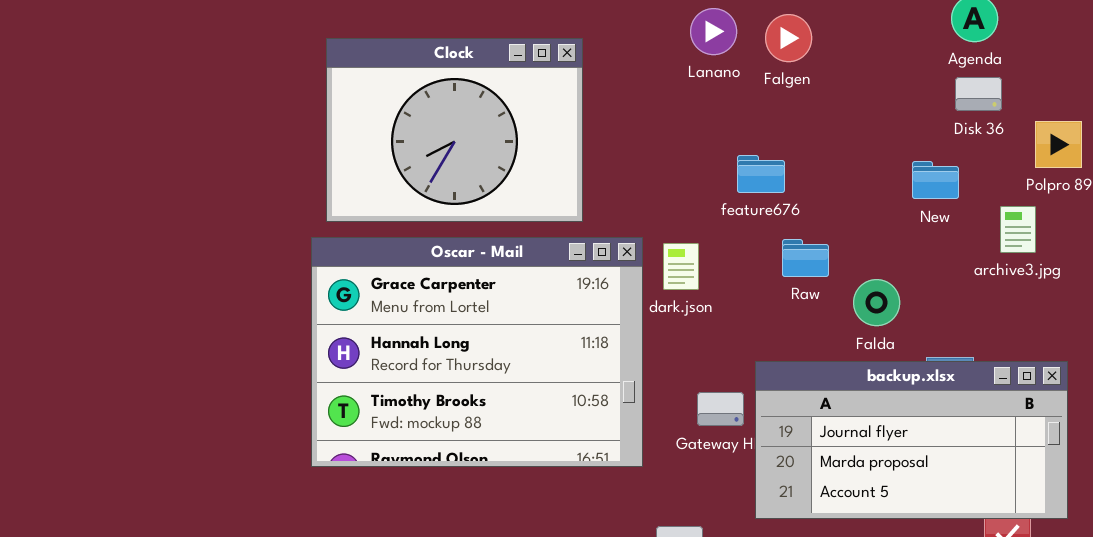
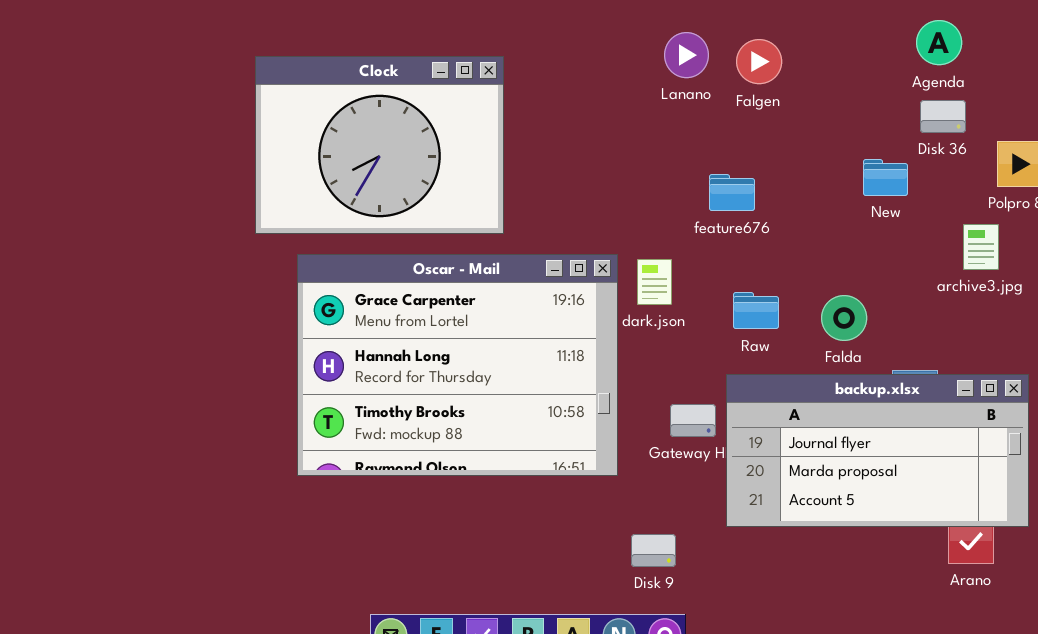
Clock: [326,38,583,222] -> [255,56,504,234], moved
New: [912,161,959,199] -> [863,159,908,196], moved
Raw: [782,239,829,277] -> [733,292,779,329], moved

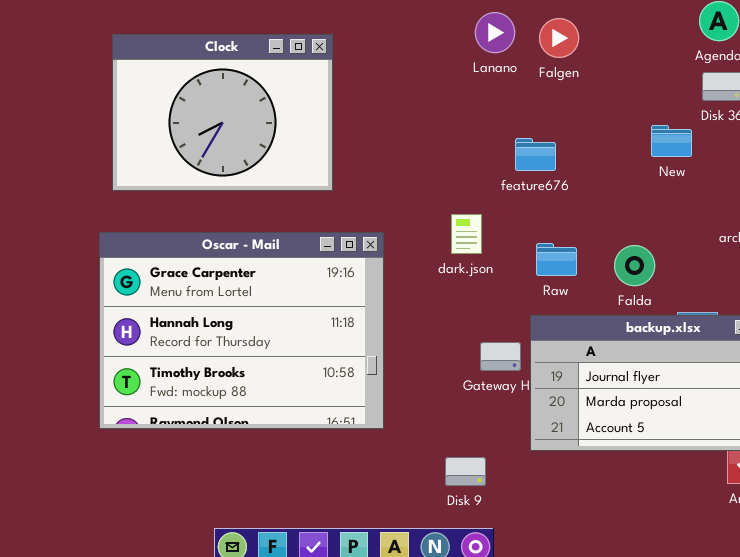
Oscar - Mail: [297,254,618,476] -> [99,232,384,429], moved

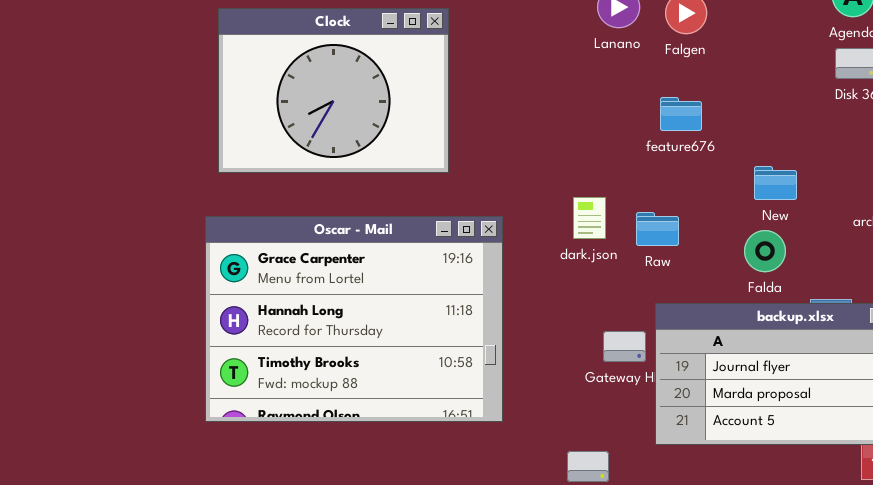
New: [651,125,692,157] -> [754,166,797,200], moved
feature676: [515,138,556,171] -> [660,97,702,131], moved
Raw: [536,243,577,276] -> [636,212,679,246], moved

